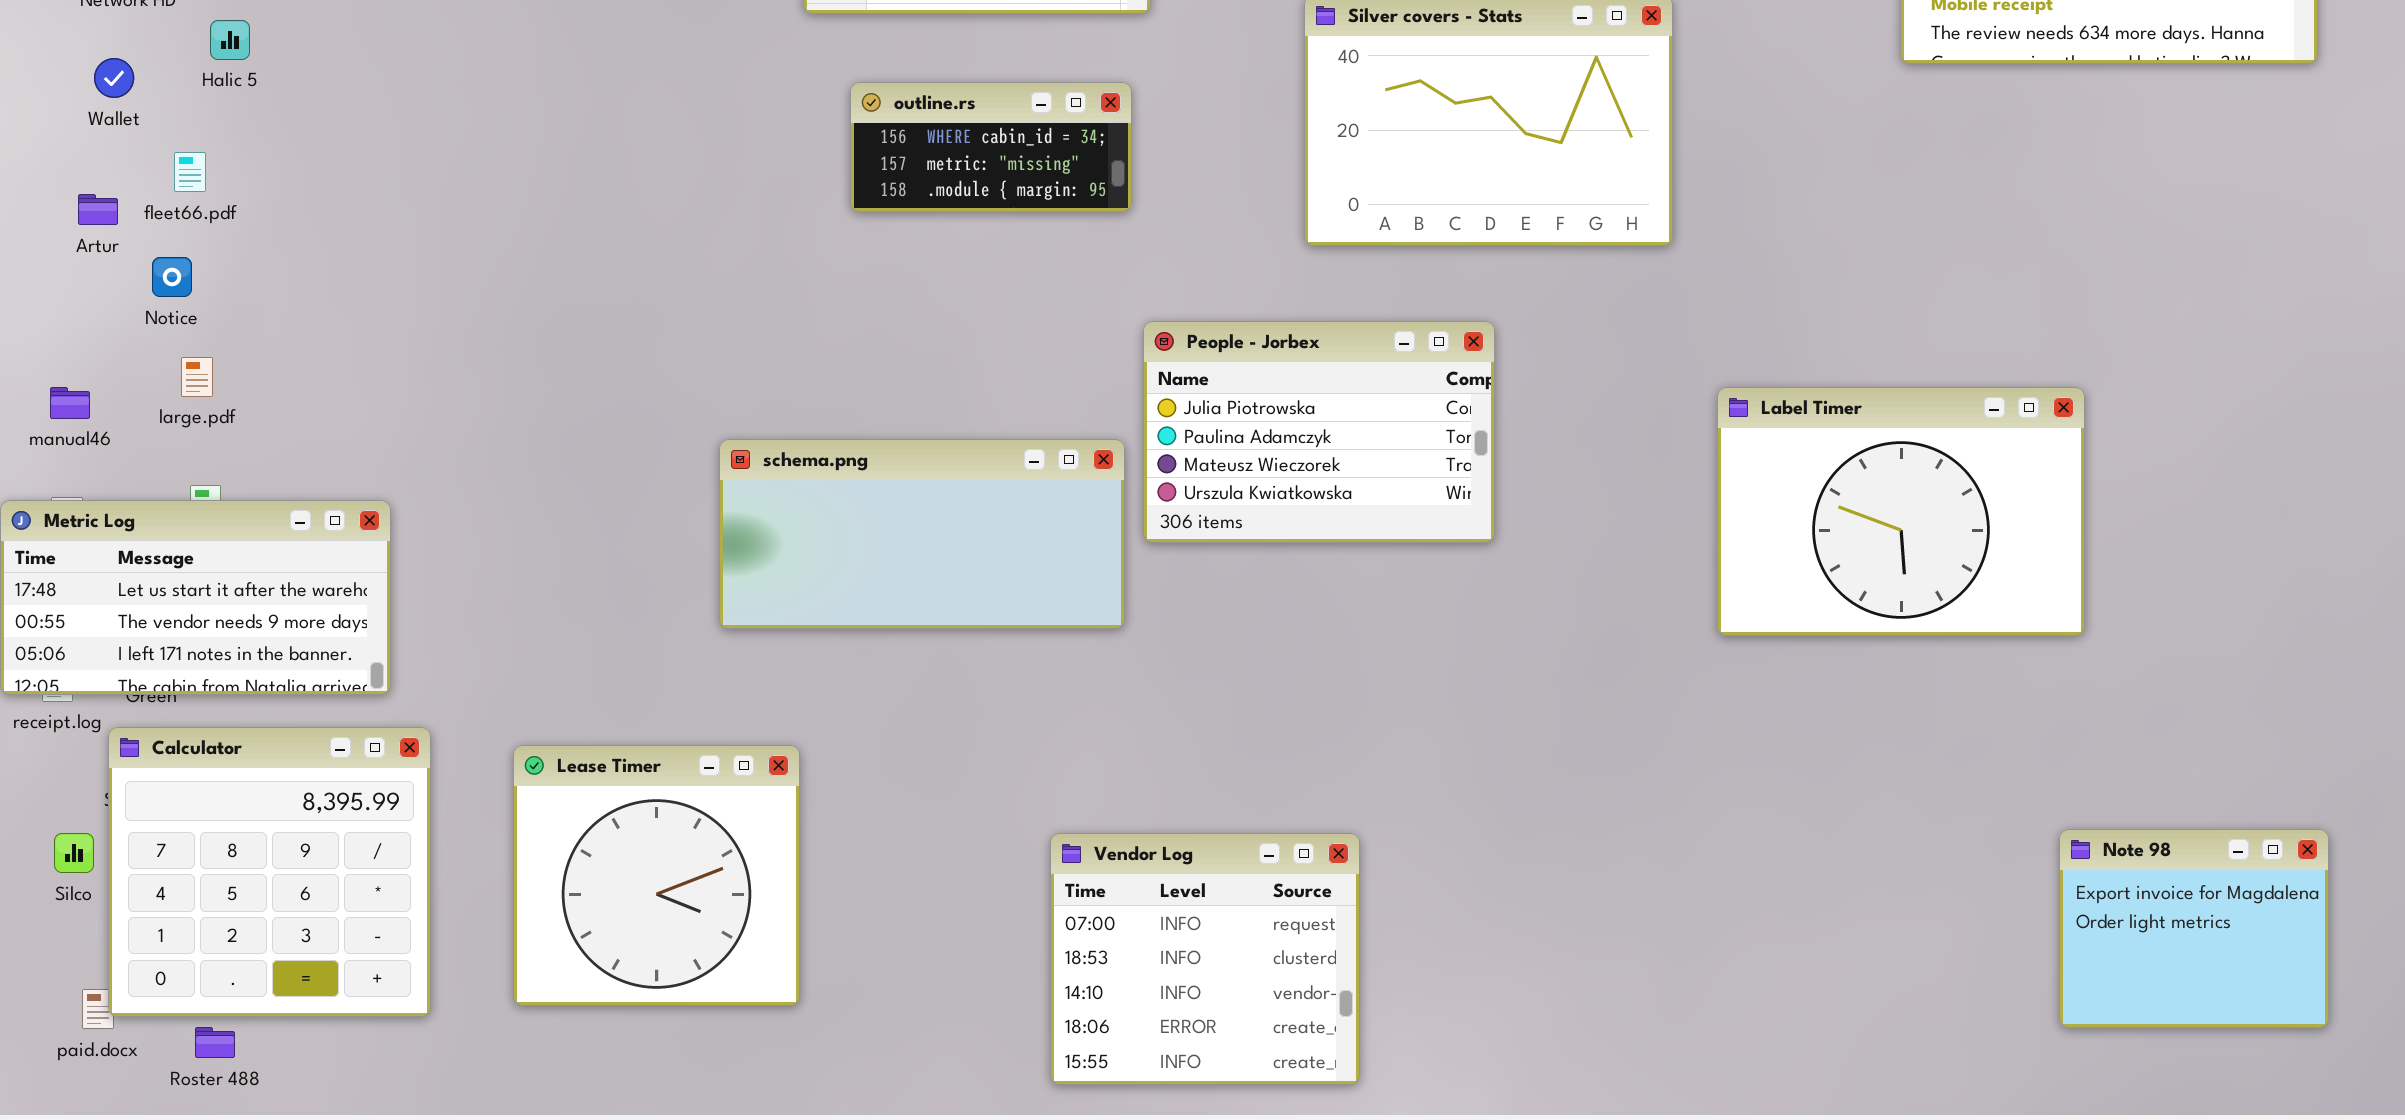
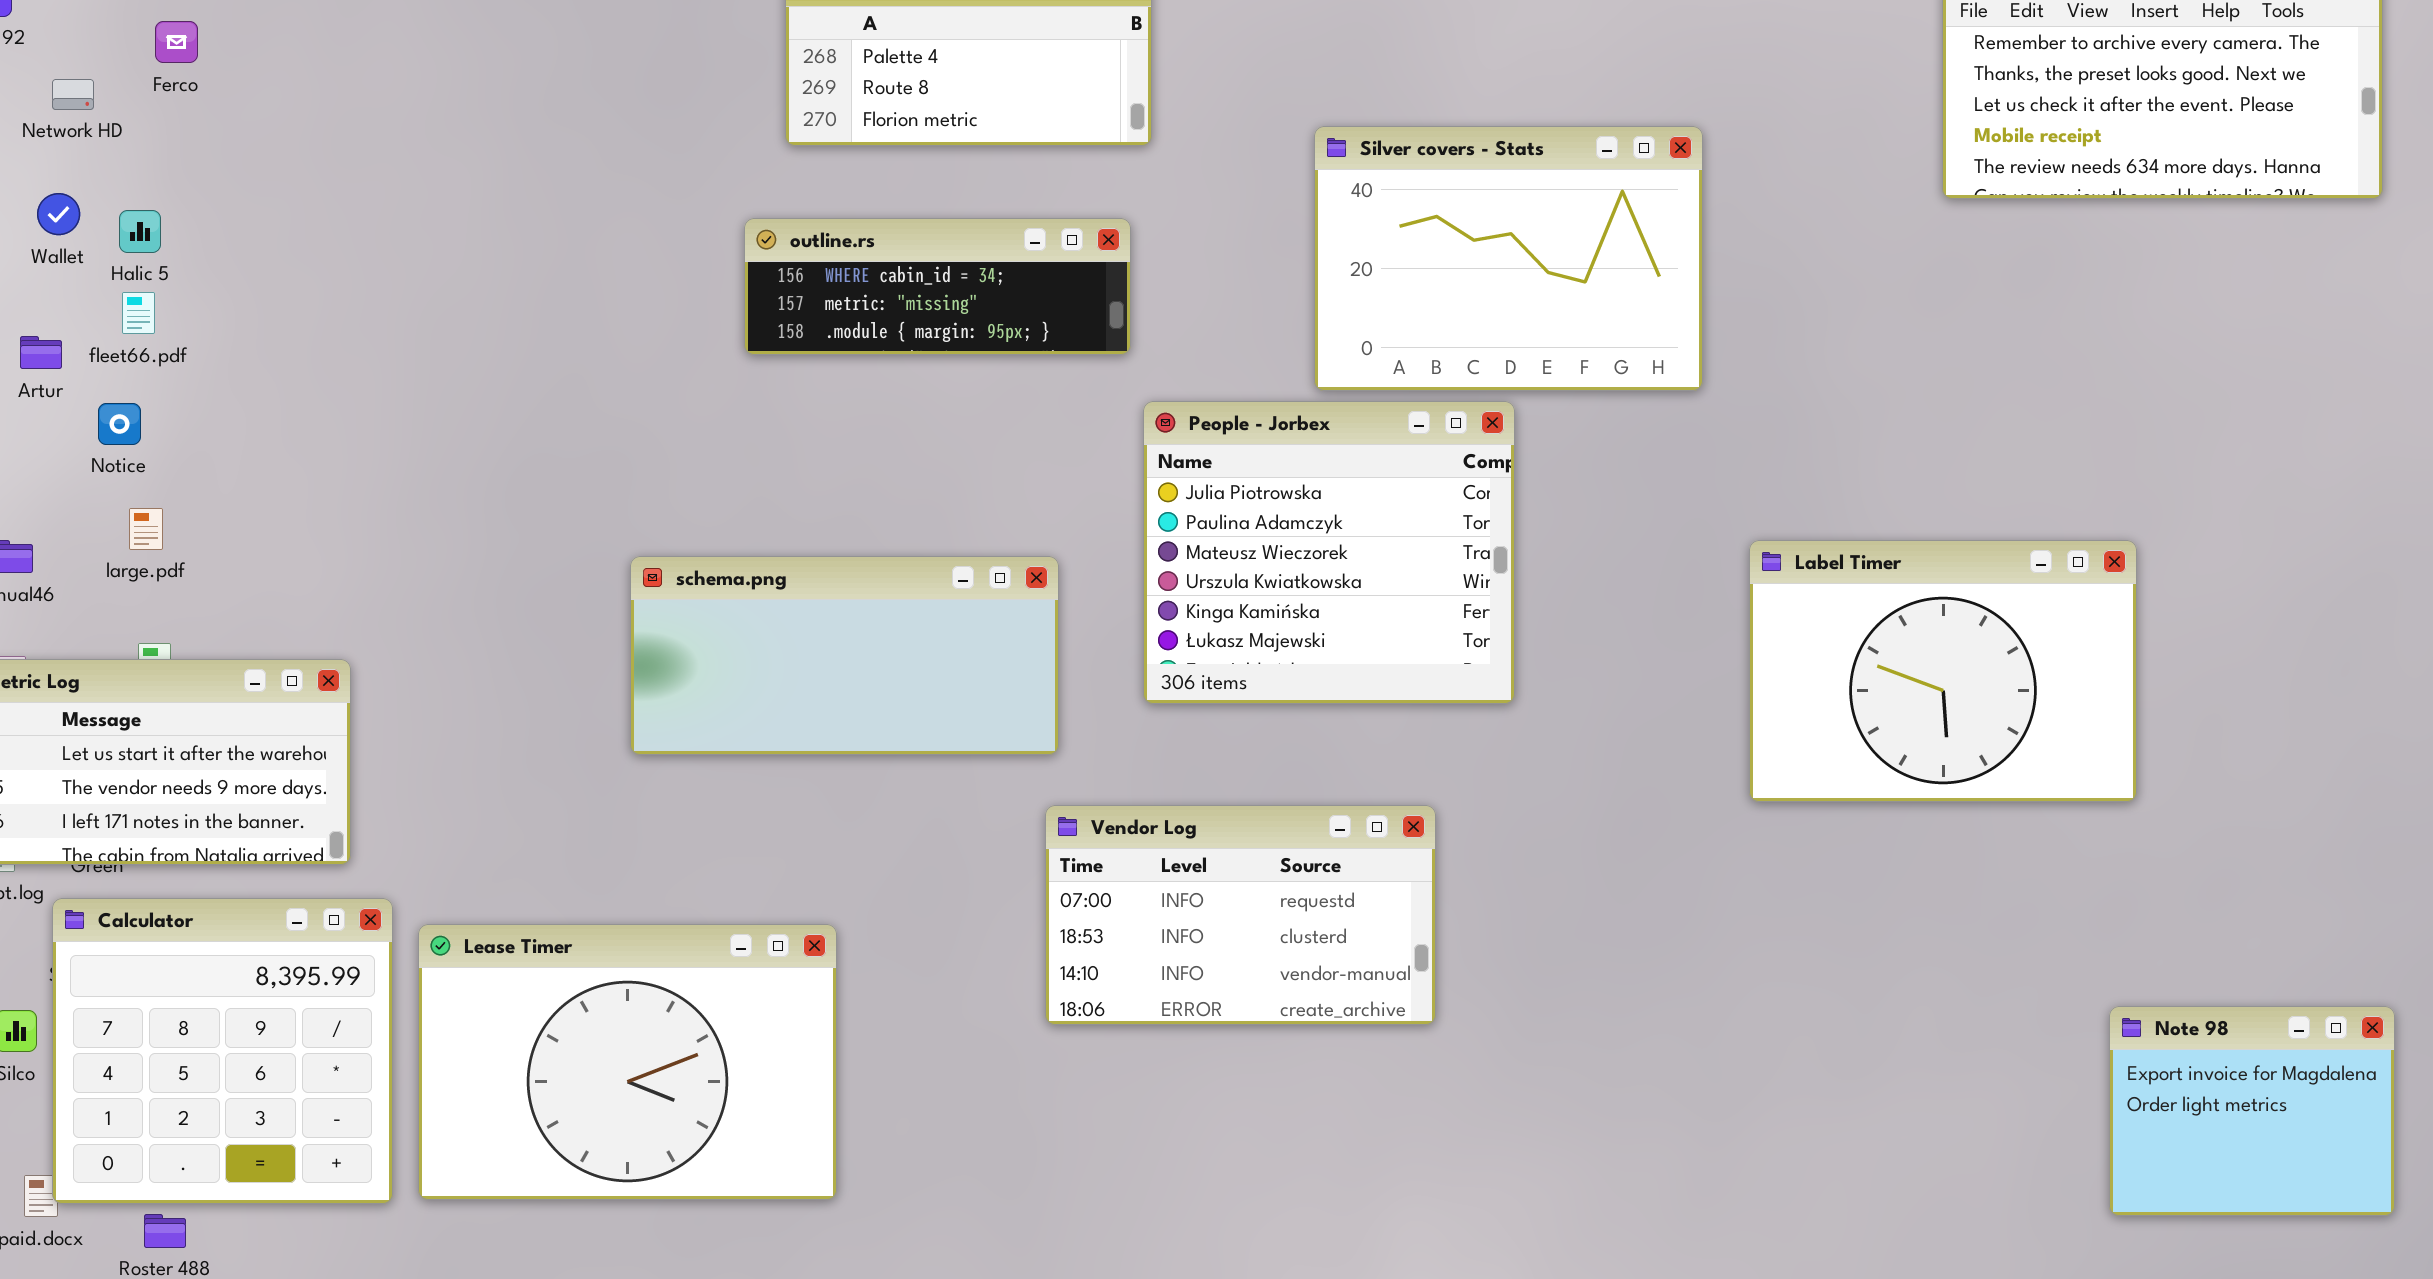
Halic 5: [210,20,250,60] -> [119,210,161,253], moved
outline.rs: [850,82,1132,212] -> [744,218,1131,355], resized
People - Jorbex: [1143,321,1495,543] -> [1143,401,1515,704], resized
schema.png: [719,439,1125,629] -> [630,556,1059,755], moved
Lease Timer: [513,745,800,1006] -> [418,924,837,1200], moved, resized
Vendor Log: [1050,833,1360,1085] -> [1045,805,1436,1025], moved, resized

